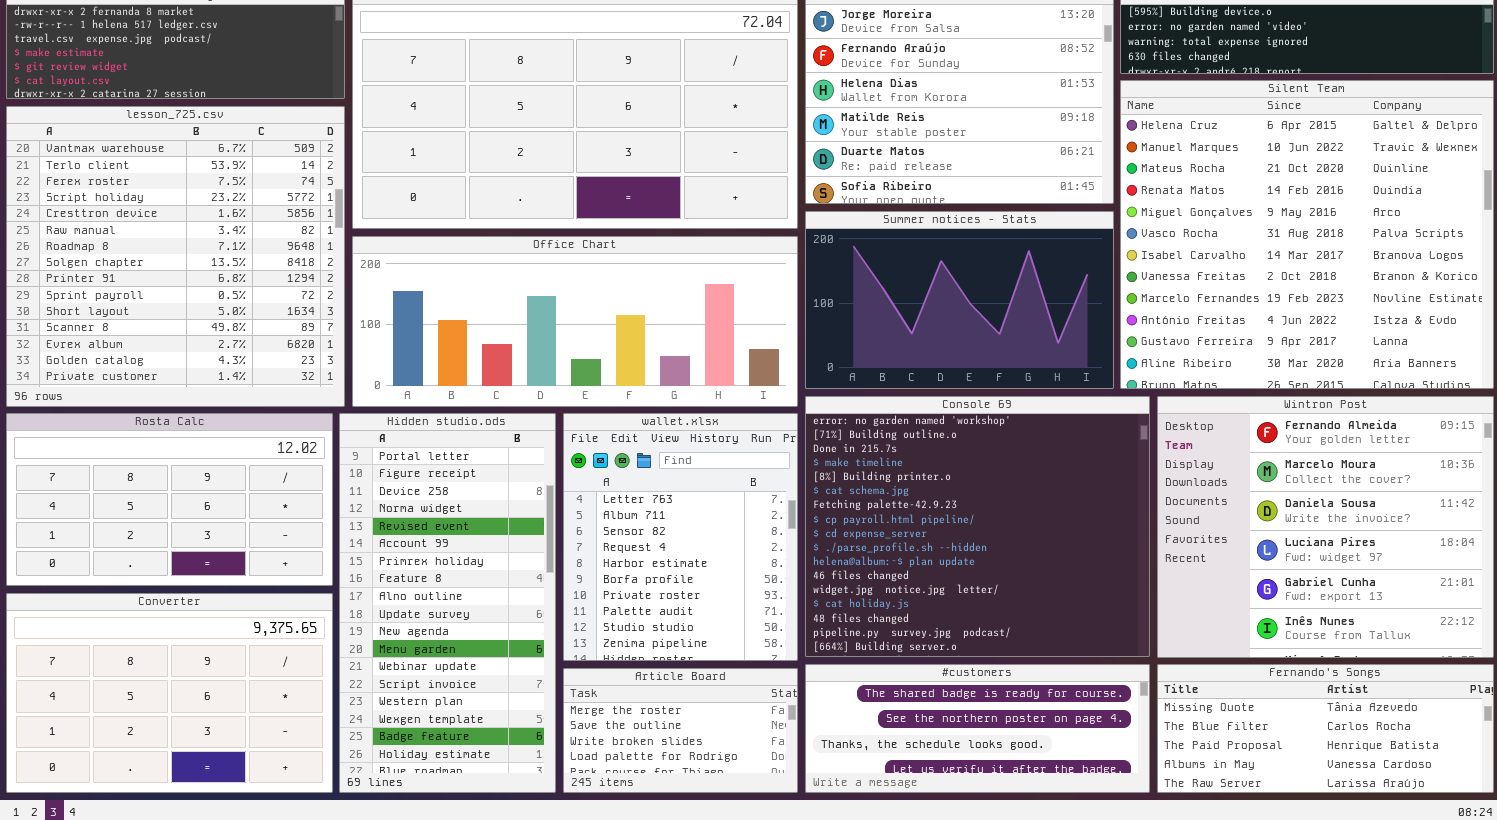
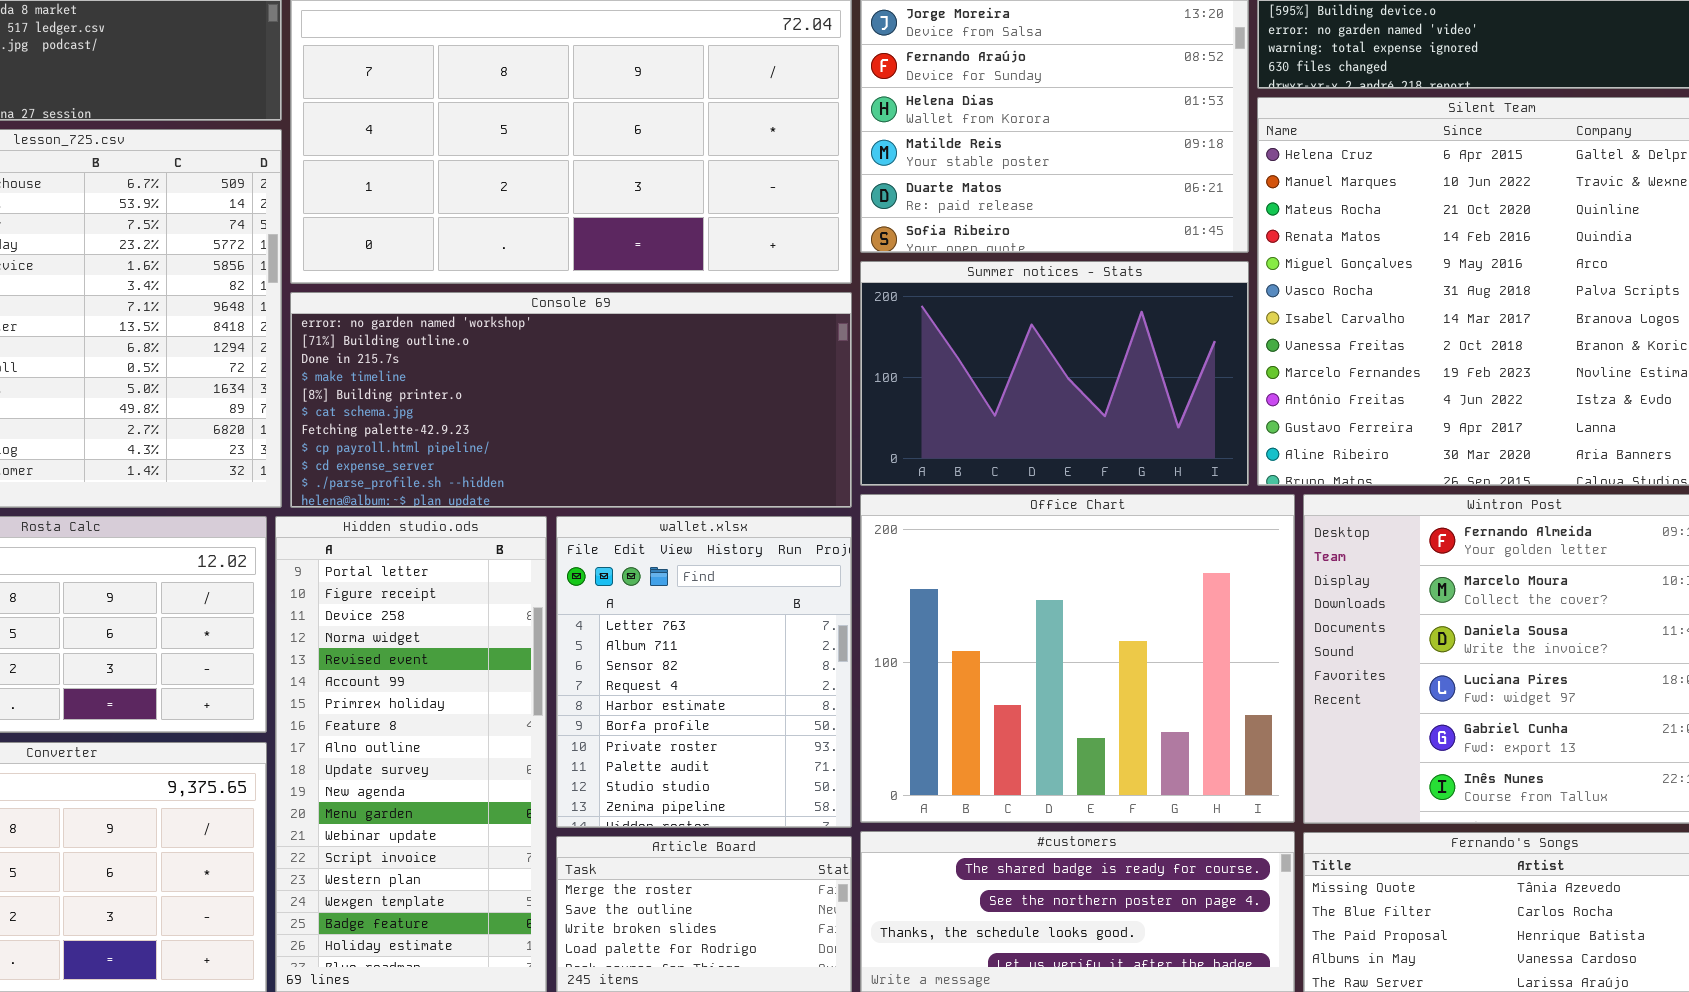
Office Chart: [352,236,798,407] -> [860,494,1295,823], moved, resized
Console 69: [805,396,1150,657] -> [290,292,852,508], moved, resized

